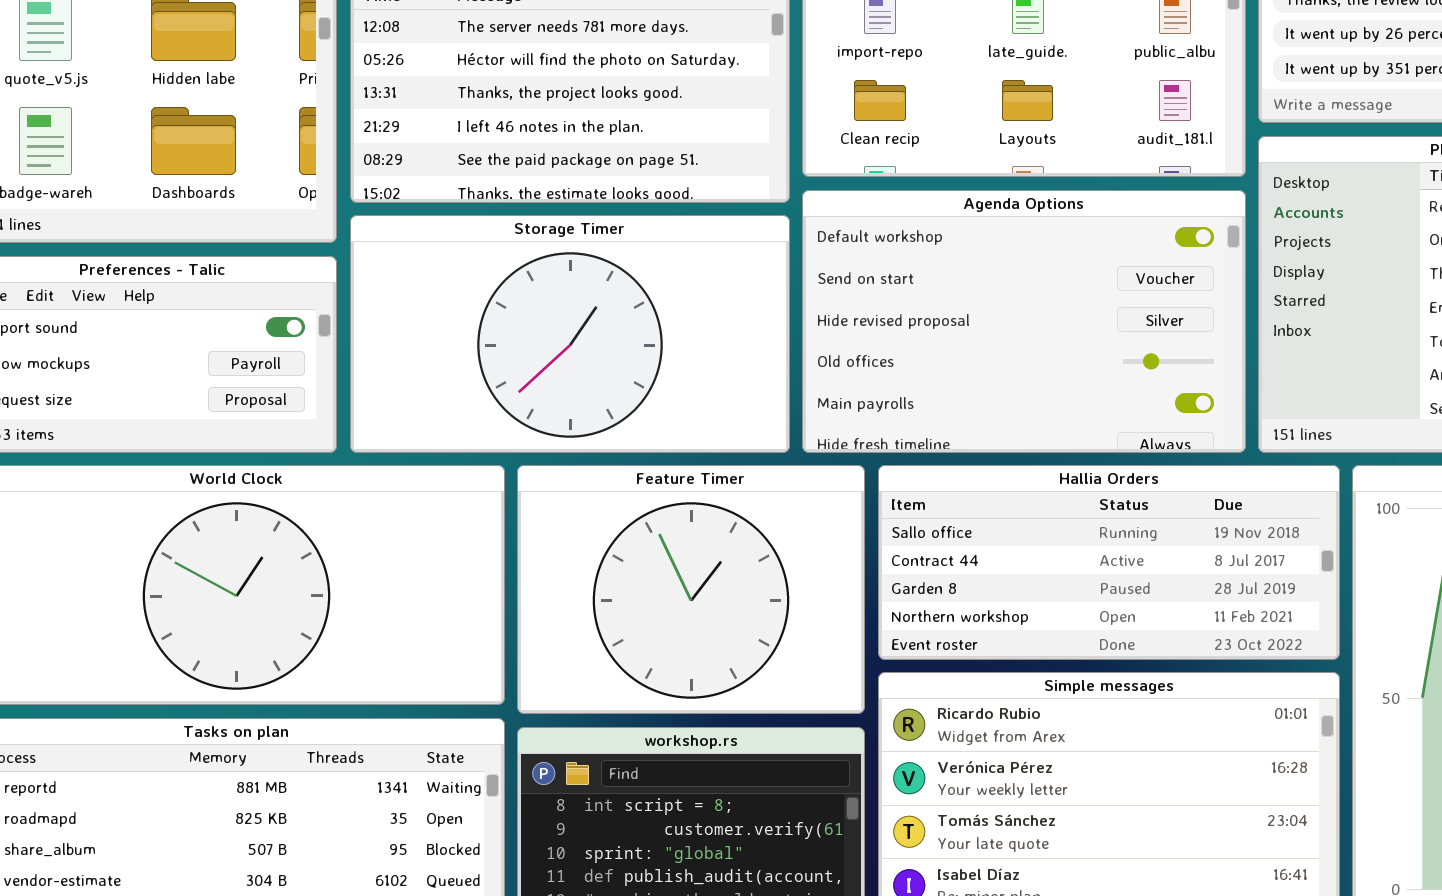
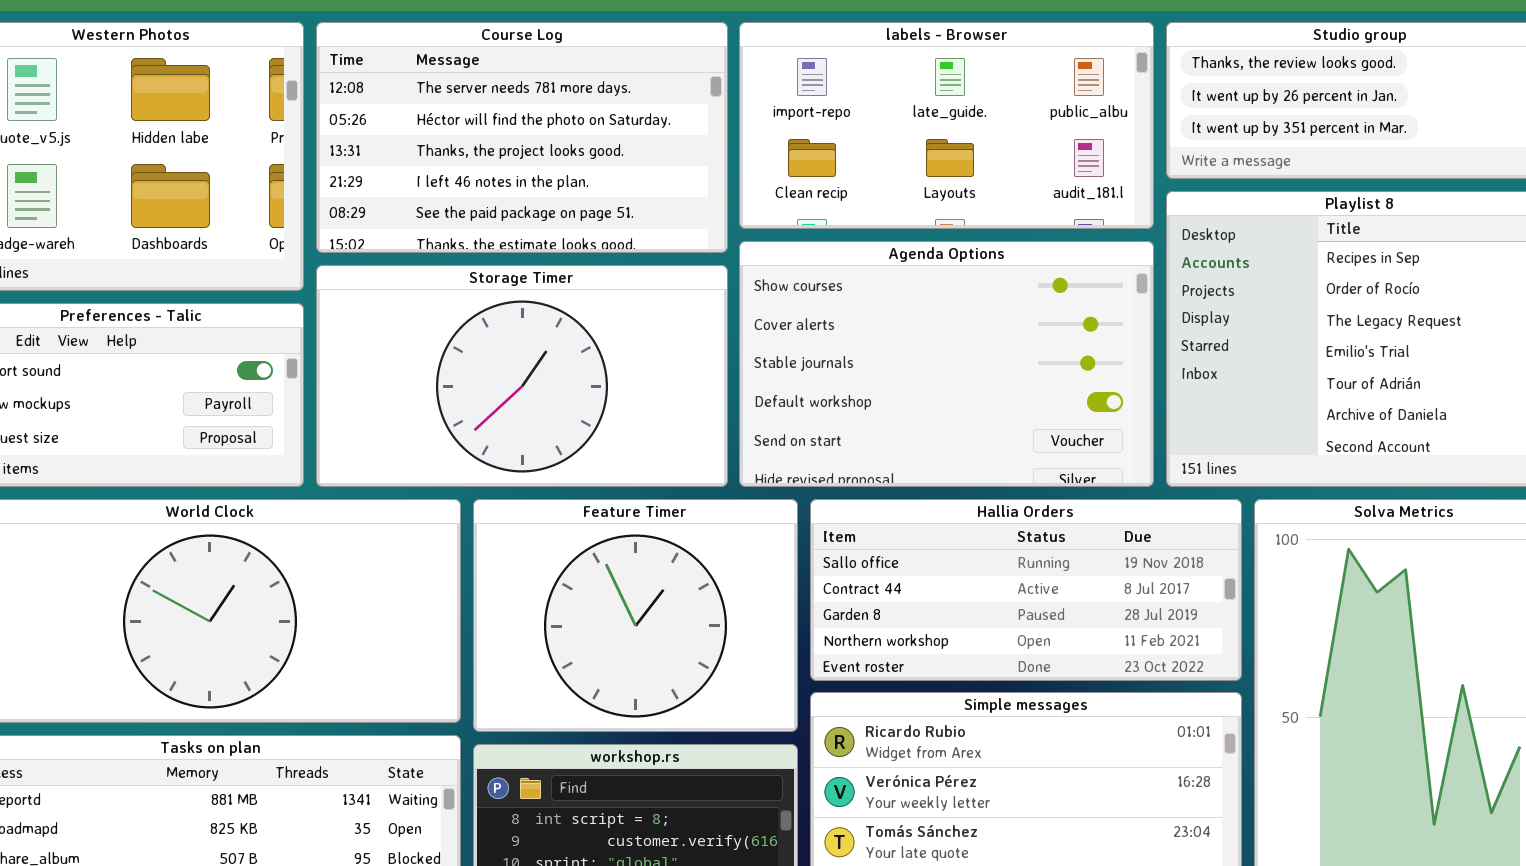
Agenda Options: [802,190,1246,453] -> [739,241,1154,487], scrolled up 3 rows

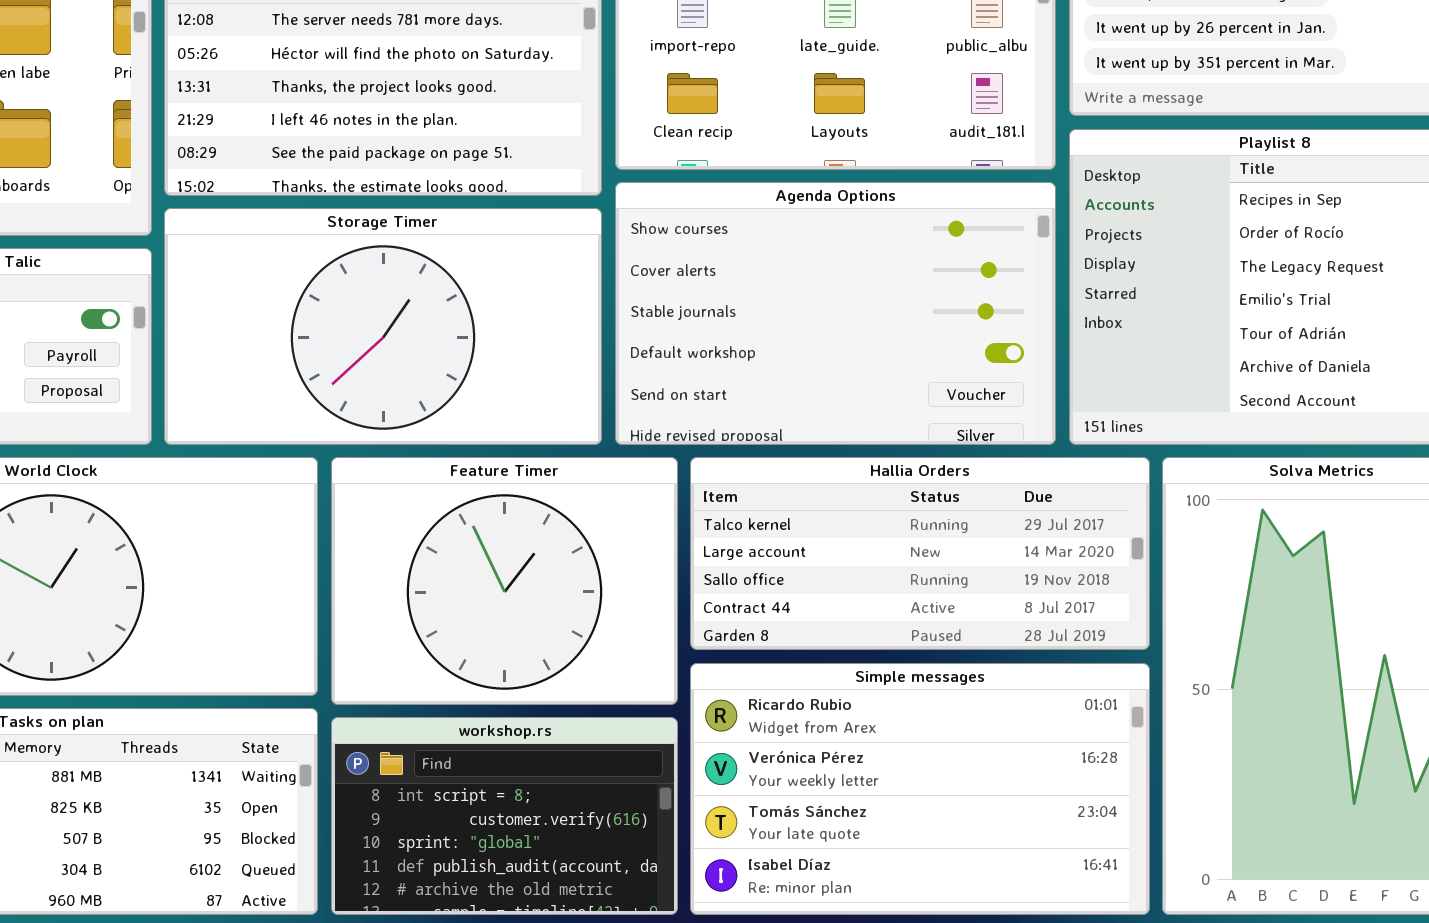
Hallia Orders: [810,499,1242,681] -> [690,457,1150,650], scrolled up 2 rows

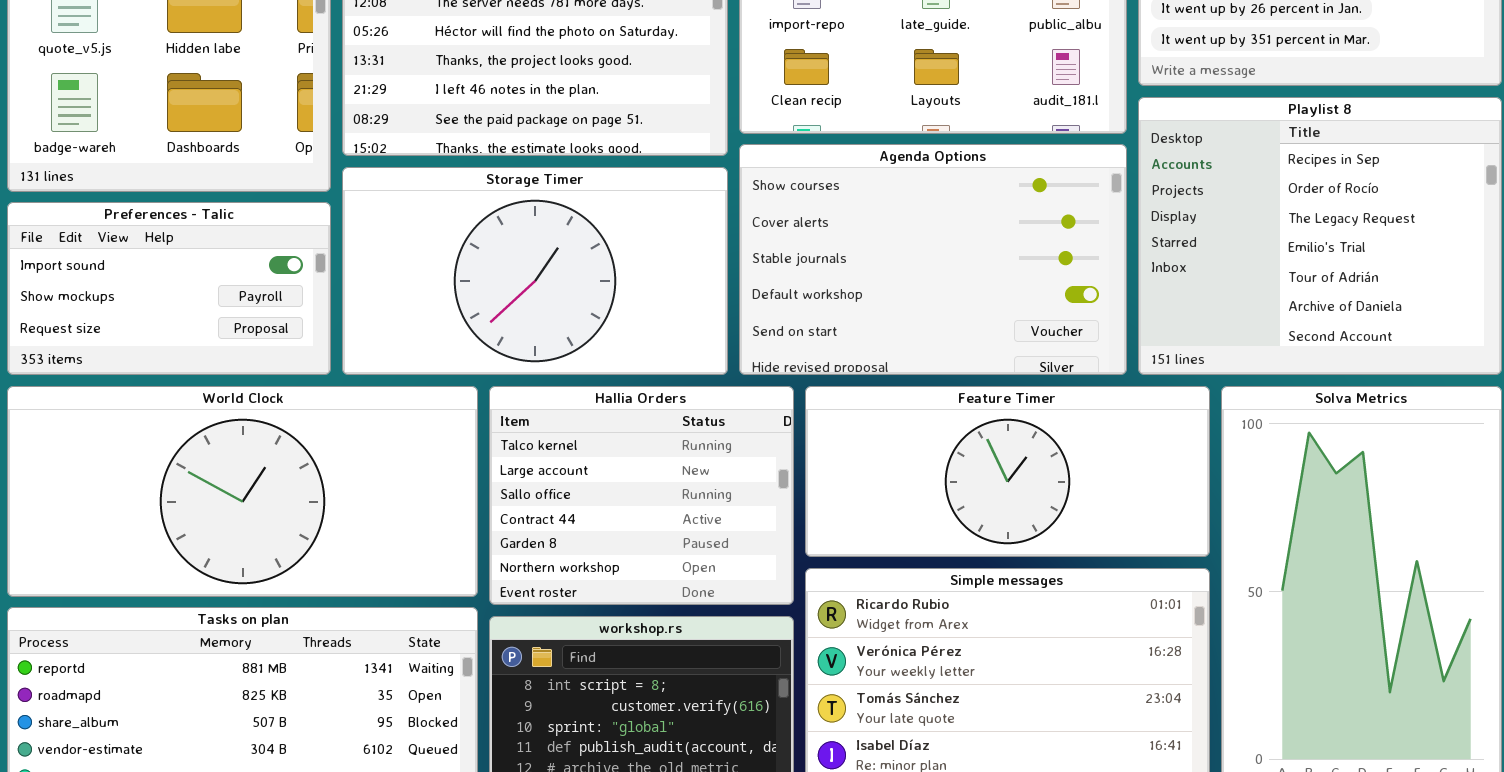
Feature Timer: [331,457,678,705] -> [805,386,1210,557], moved, resized
Hallia Orders: [690,457,1150,650] -> [489,386,794,605], moved, resized

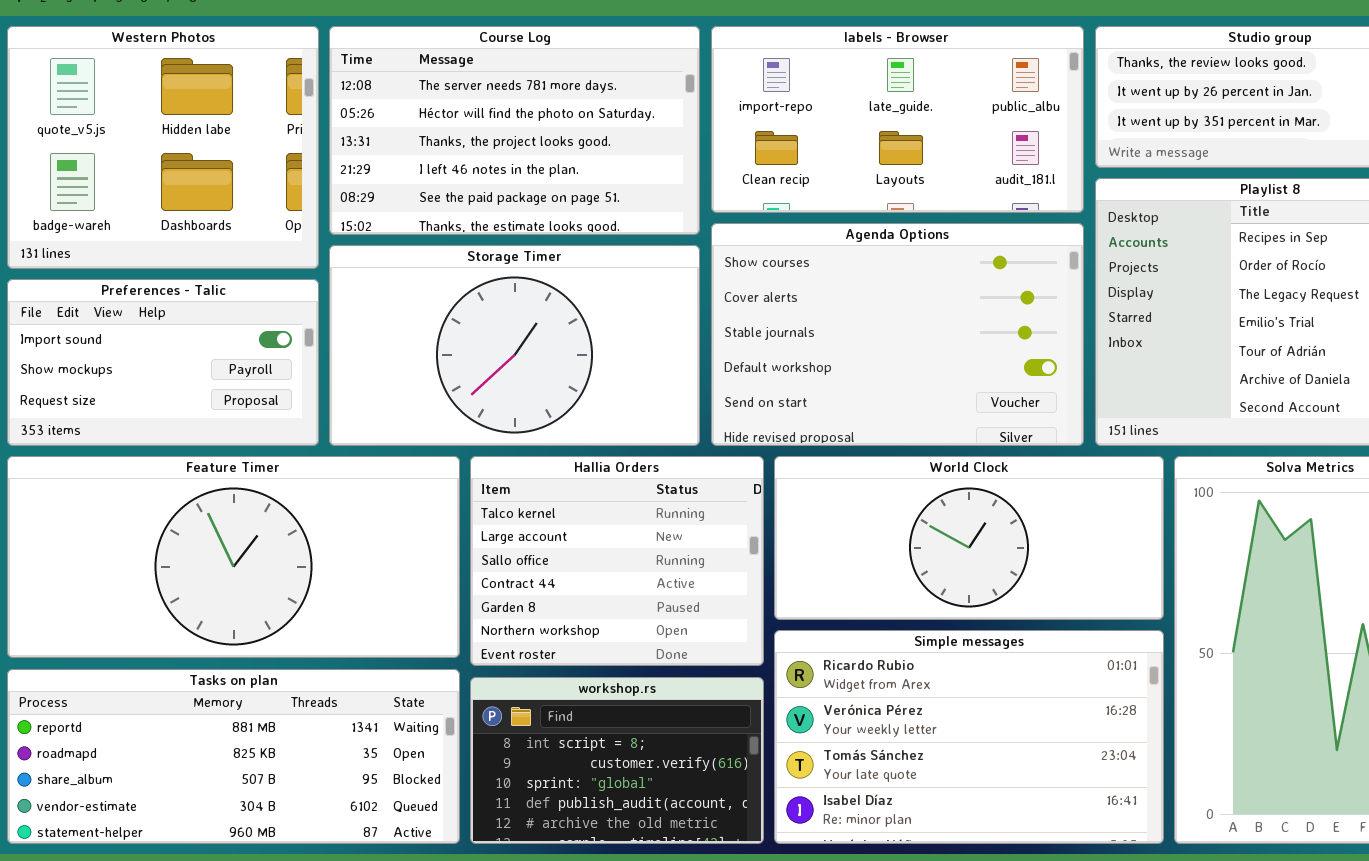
World Clock: [7,386,478,597] -> [774,456,1164,620], moved, resized
Feature Timer: [805,386,1210,557] -> [7,456,460,658], moved, resized

